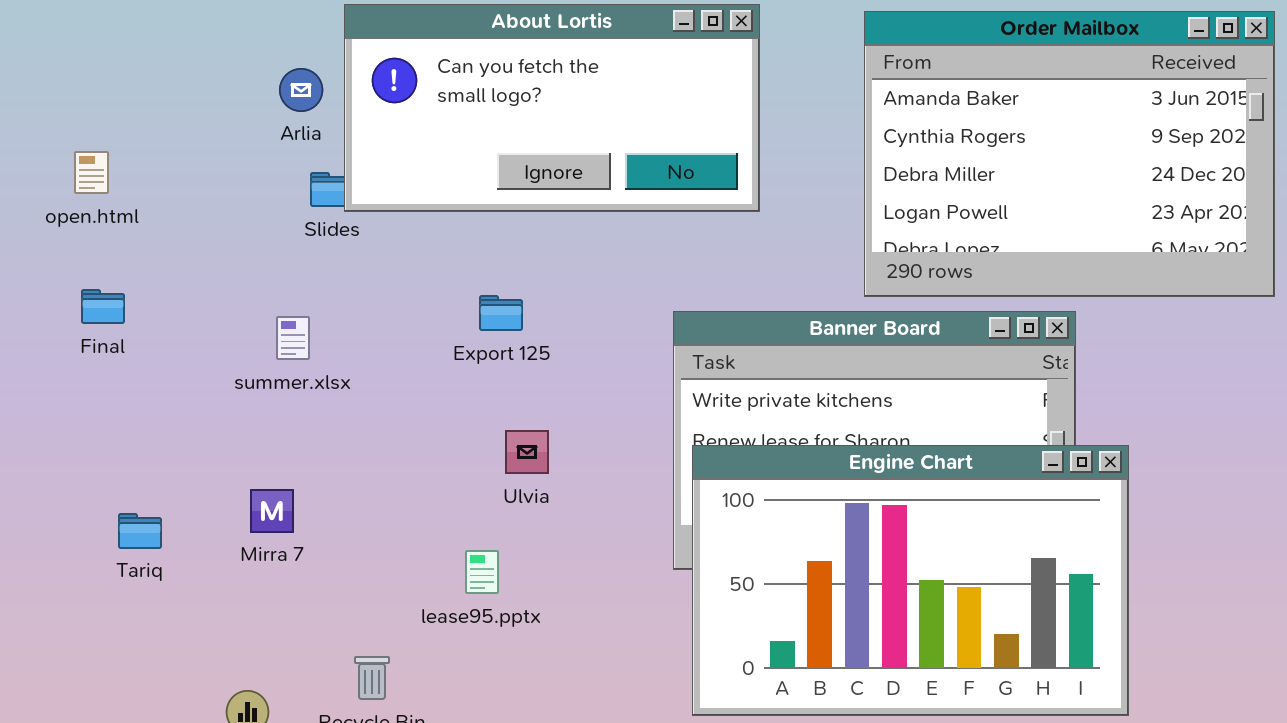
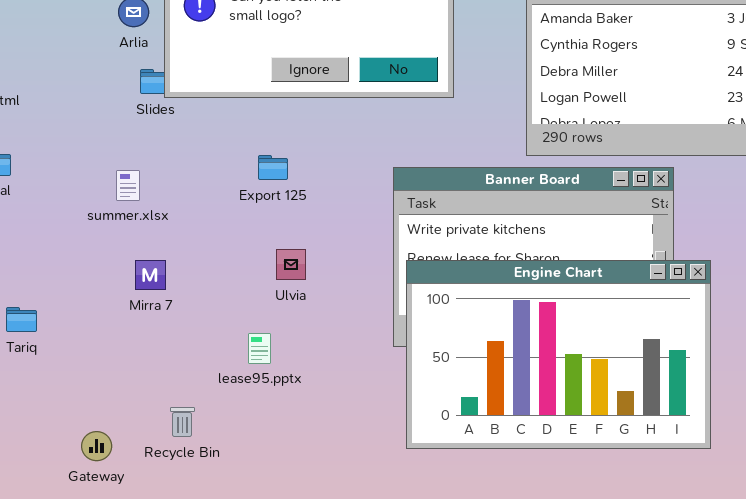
Mirra 7: [250,489,294,533] -> [135,260,166,290], moved

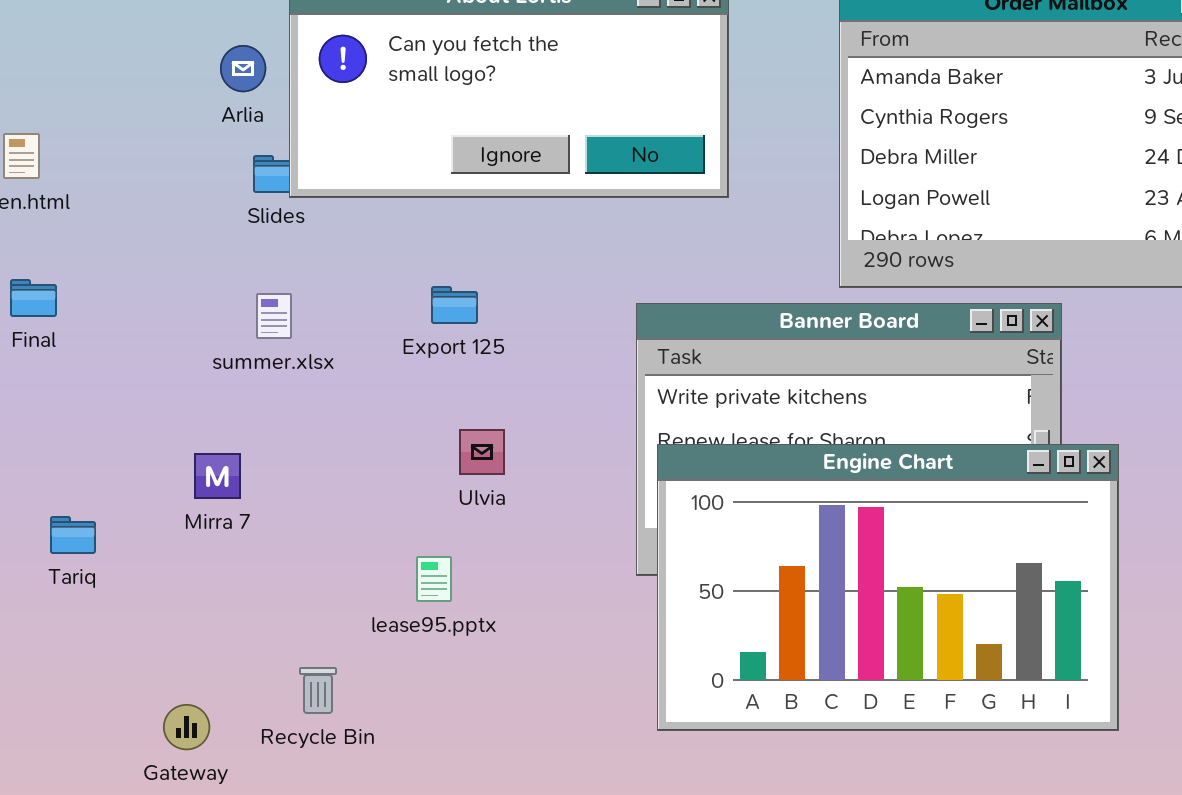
summer.xlsx: [116,170,140,201] -> [256,293,292,339], moved
Mirra 7: [135,260,166,290] -> [194,453,241,499], moved

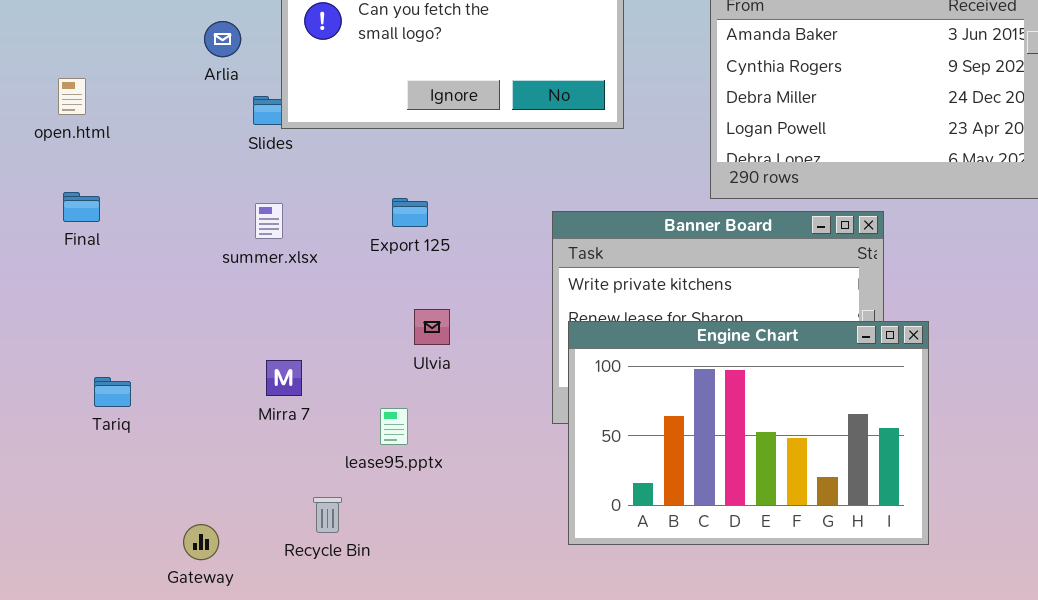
Arlia: [220,45,266,92] -> [204,21,241,57], moved
Mirra 7: [194,453,241,499] -> [266,360,302,396], moved
Recycle Bin: [299,667,337,714] -> [313,497,342,533], moved

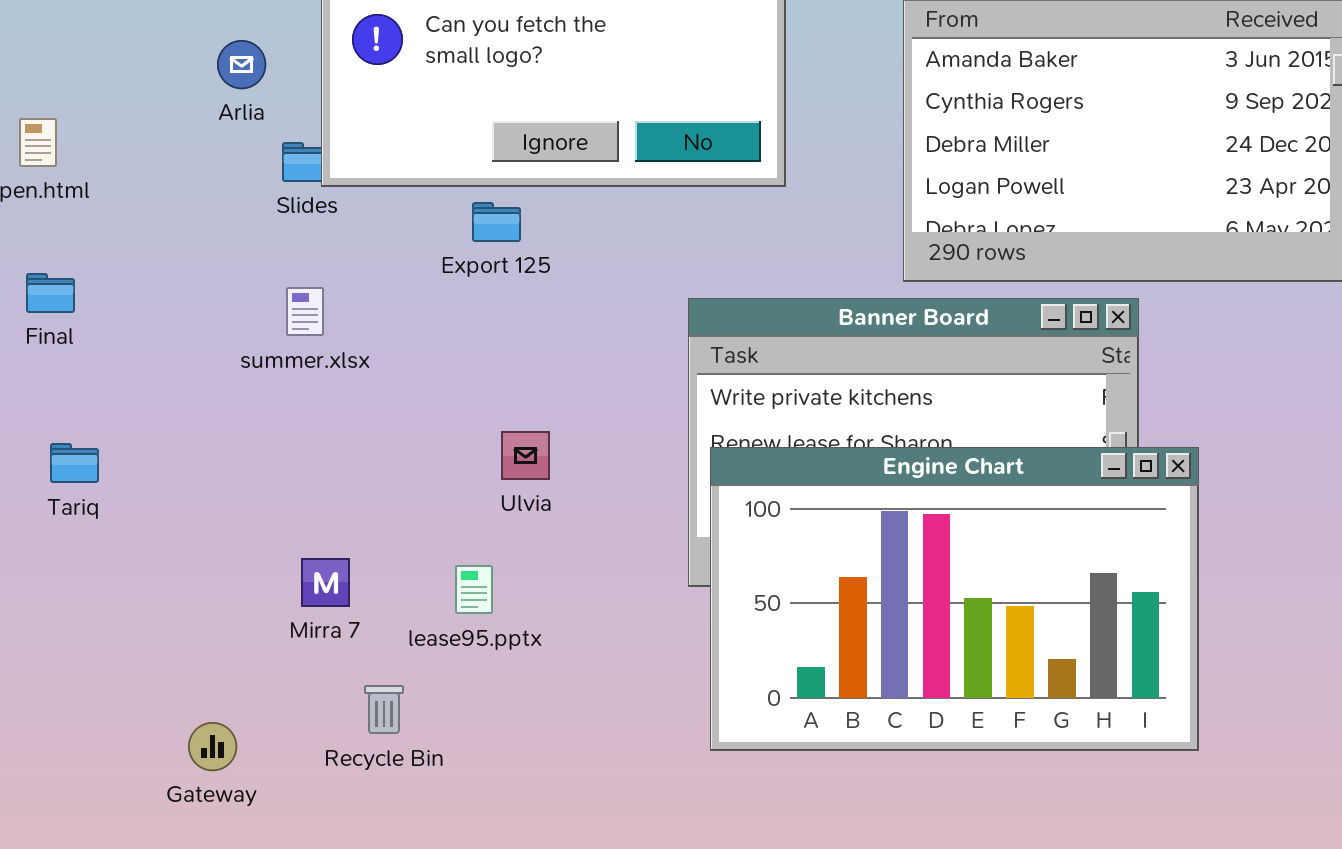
Export 125: [392,198,428,227] -> [472,202,521,242], moved
Mirra 7: [266,360,302,396] -> [301,558,350,607], moved
Tariq: [94,377,131,407] -> [50,443,99,483], moved

